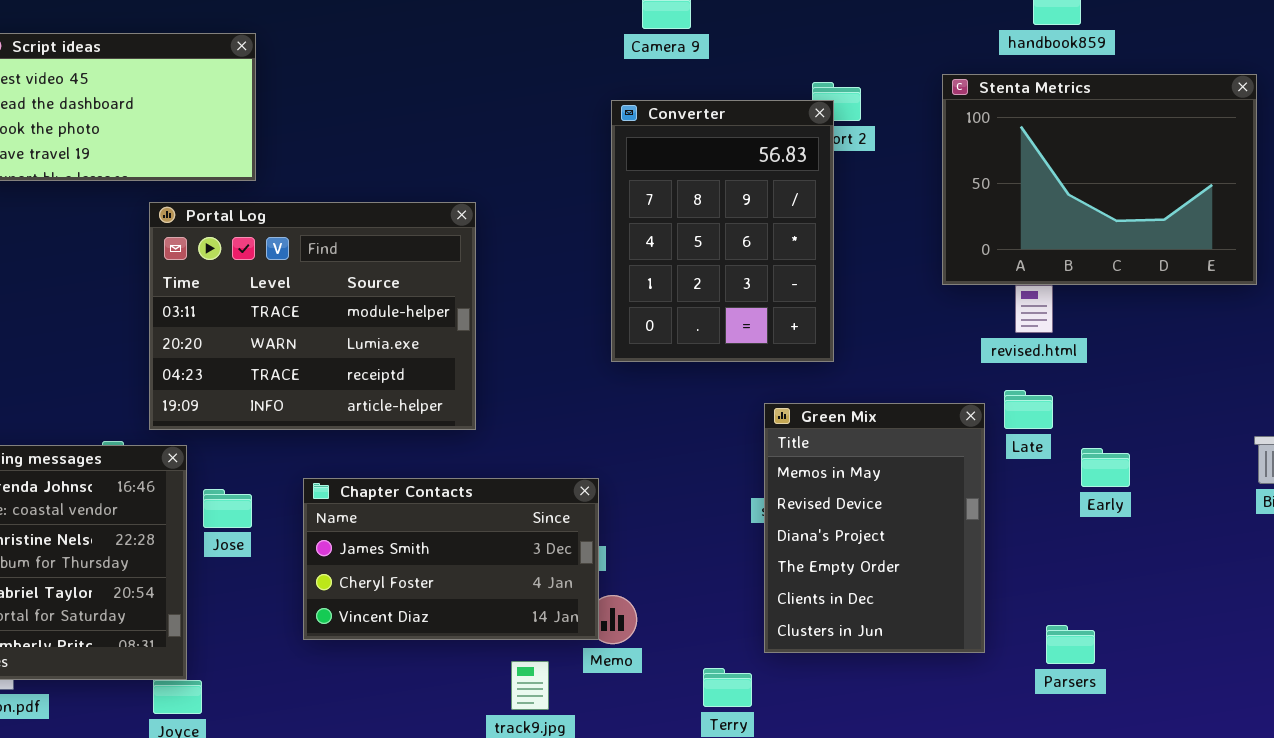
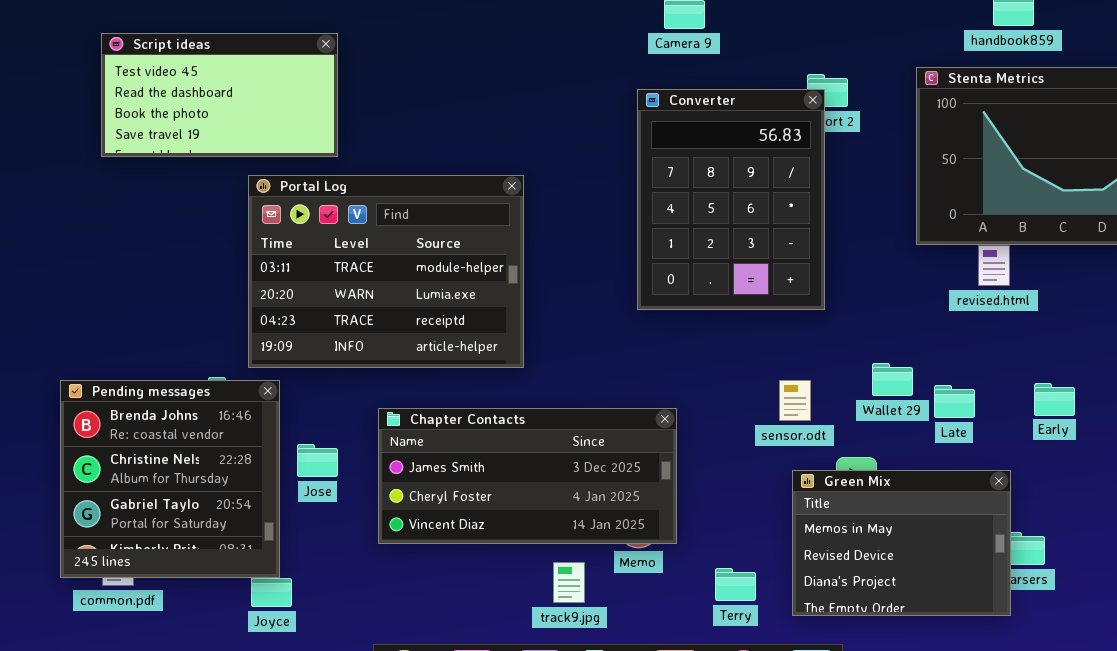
Late: [1004,390,1053,429] -> [934,385,975,418], moved
Green Mix: [764,403,985,653] -> [792,470,1011,616], moved, resized
Chapter Contacts: [303,478,599,640] -> [378,408,677,544], resized
Jose: [203,489,252,528] -> [297,444,338,477], moved

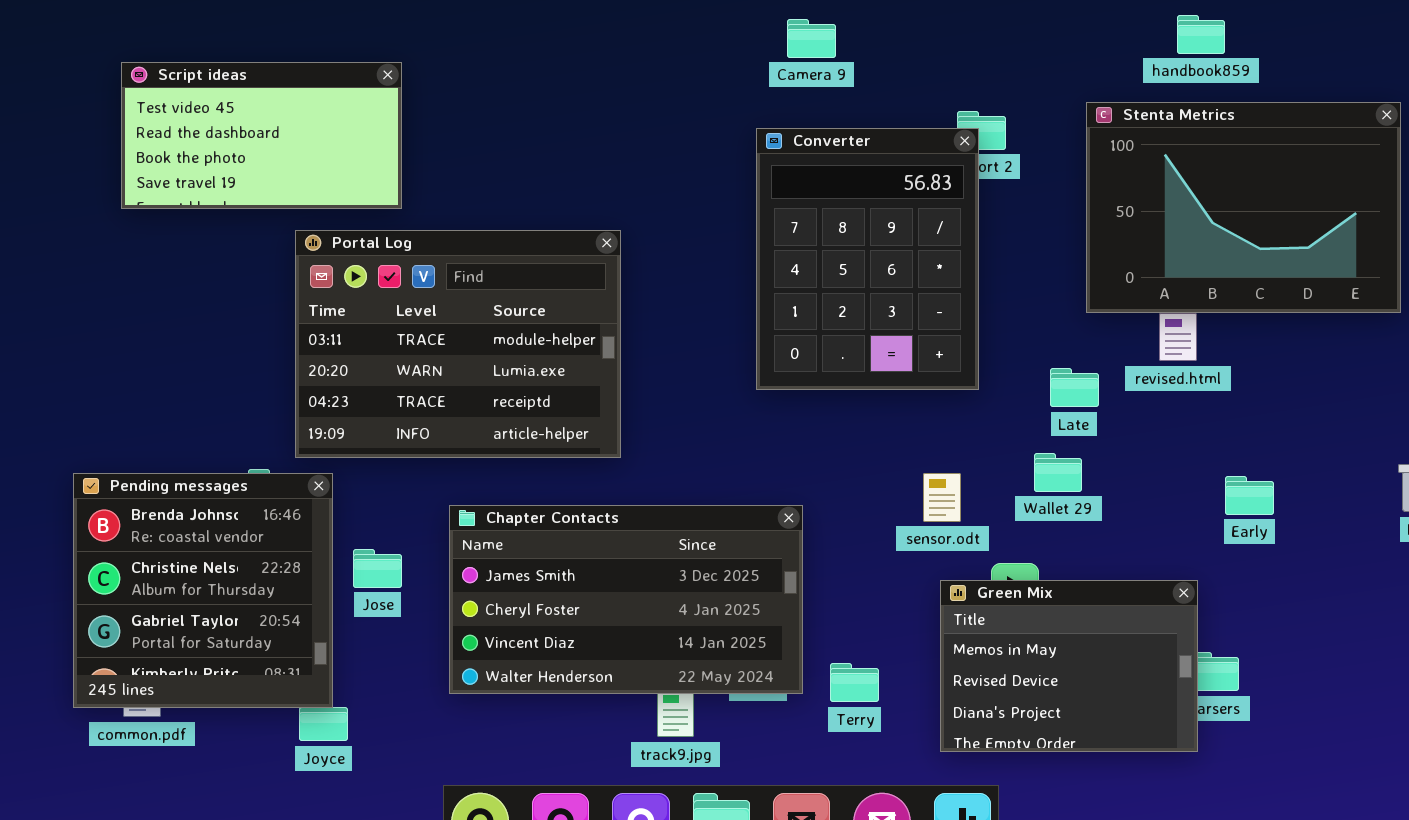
Late: [934,385,975,418] -> [1050,368,1099,407], moved
Chapter Contacts: [378,408,677,544] -> [449,505,803,694], resized
Terry: [715,568,756,601] -> [830,663,879,702], moved

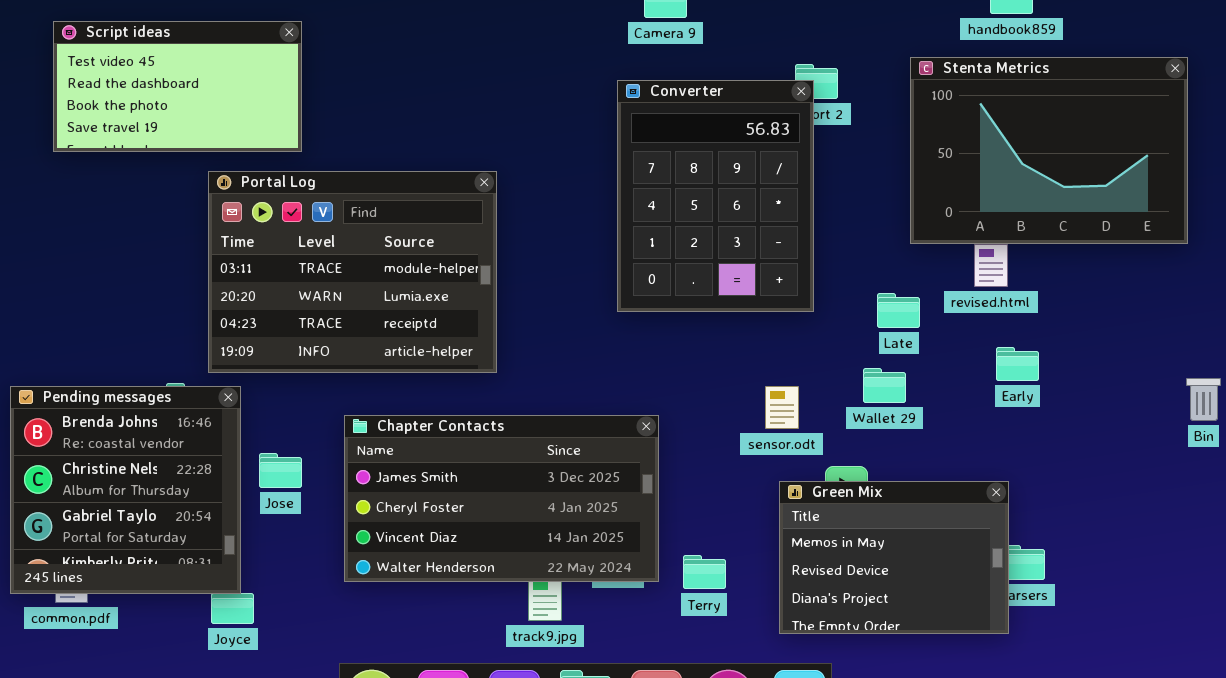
Early: [1225,476,1274,515] -> [996,347,1039,381], moved

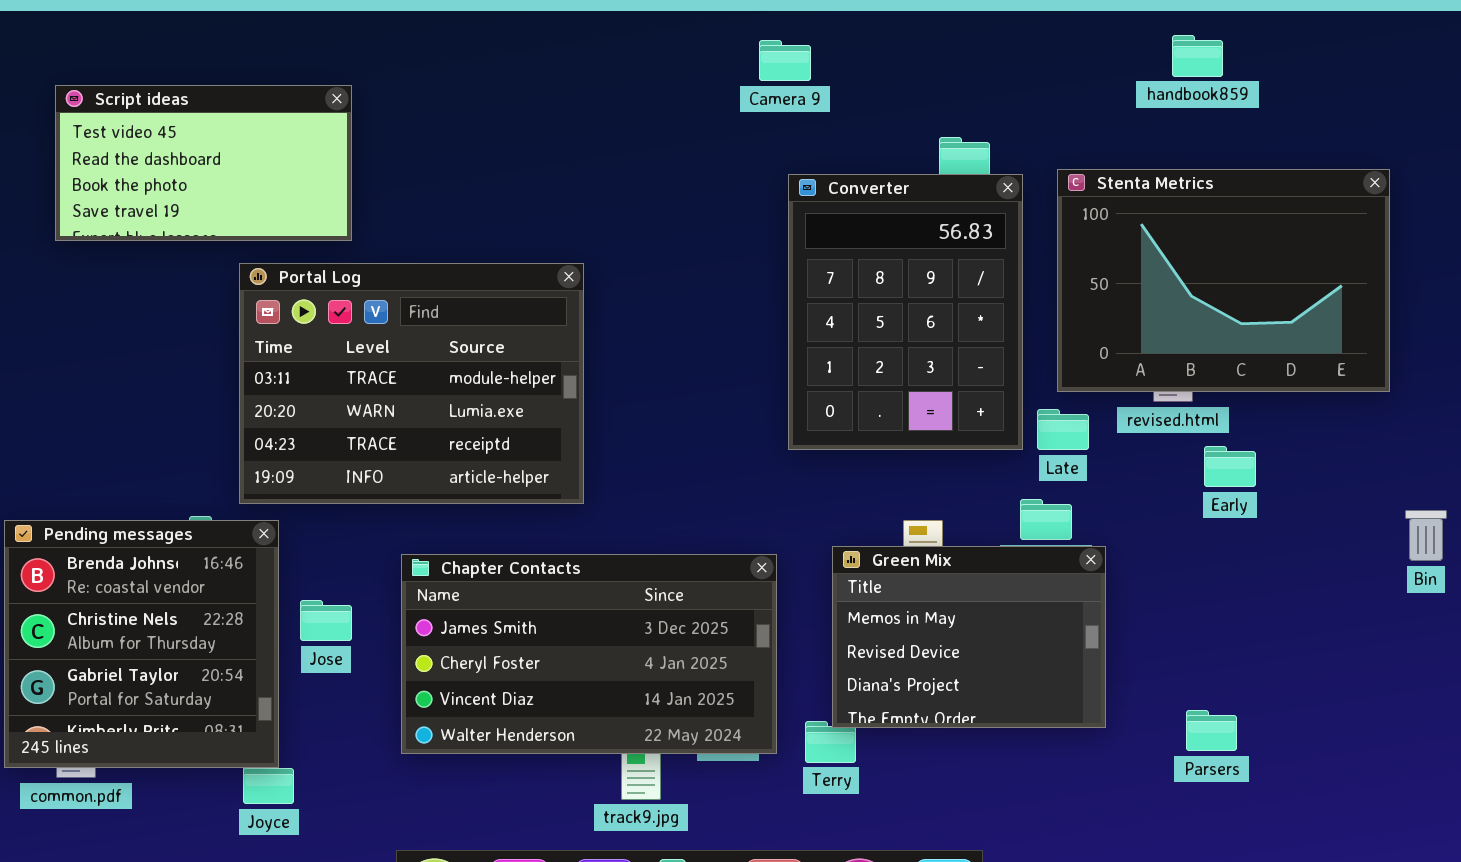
Stenta Metrics: [910,57,1188,244] -> [1057,169,1390,392], moved
Converter: [617,80,814,312] -> [788,174,1023,450], moved
Early: [996,347,1039,381] -> [1204,446,1256,487], moved
Green Mix: [779,481,1009,634] -> [832,546,1106,728], moved

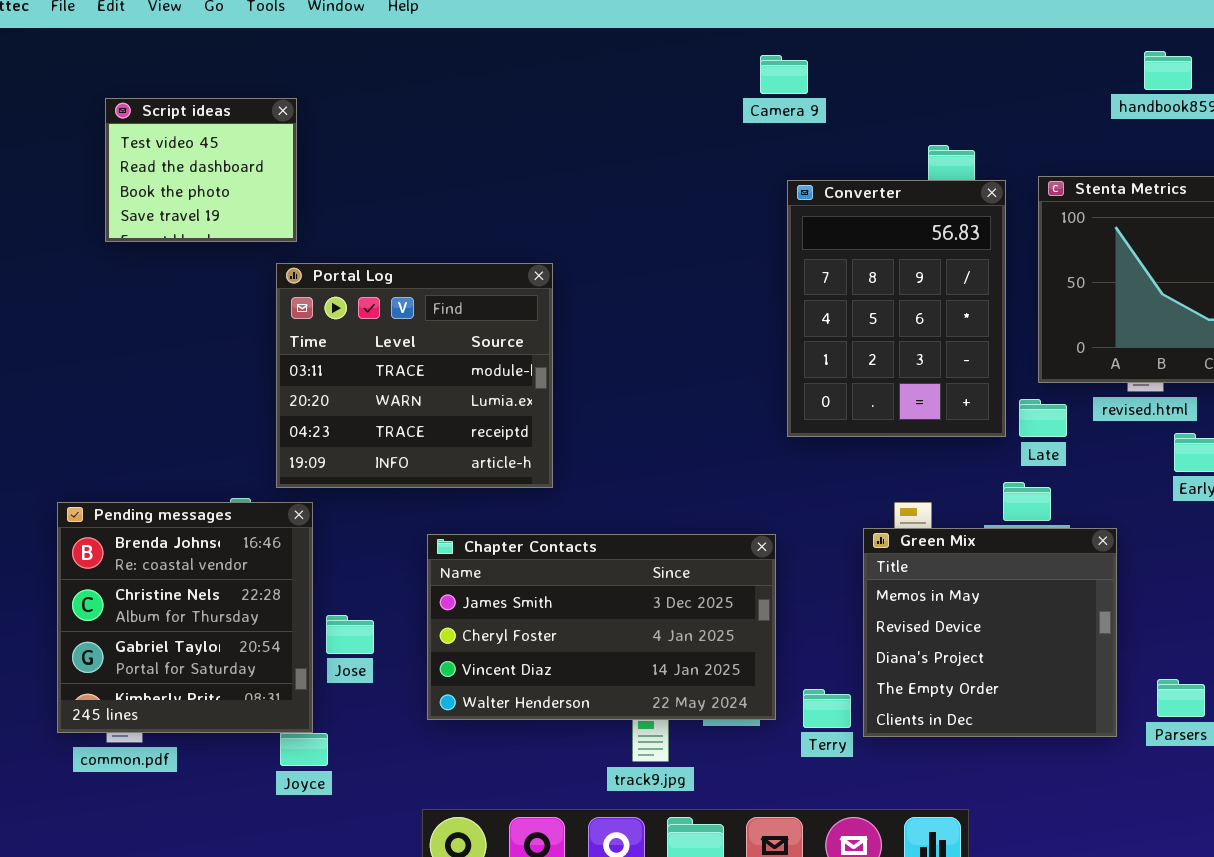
Script ideas: [55,85,352,241] -> [105,98,297,242], resized
Portal Log: [239,263,584,504] -> [276,263,553,488], resized
Green Mix: [832,546,1106,728] -> [863,528,1117,737], moved, resized
Jose: [300,600,352,641] -> [326,615,374,654], moved

